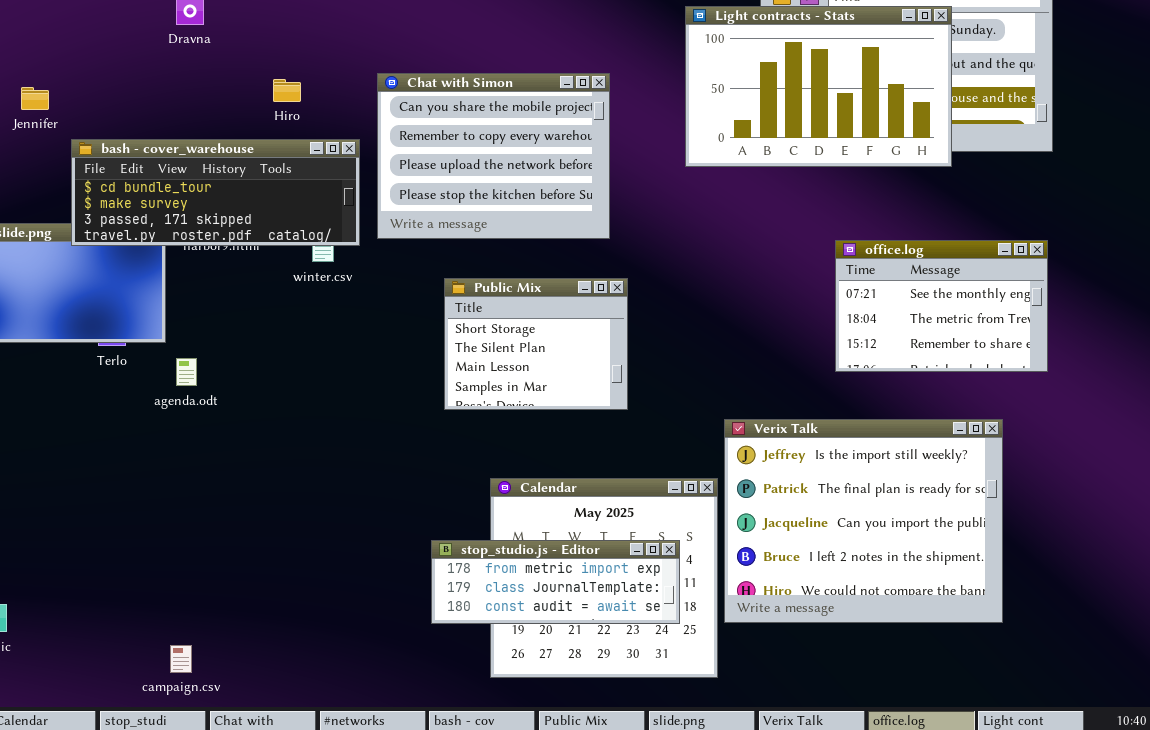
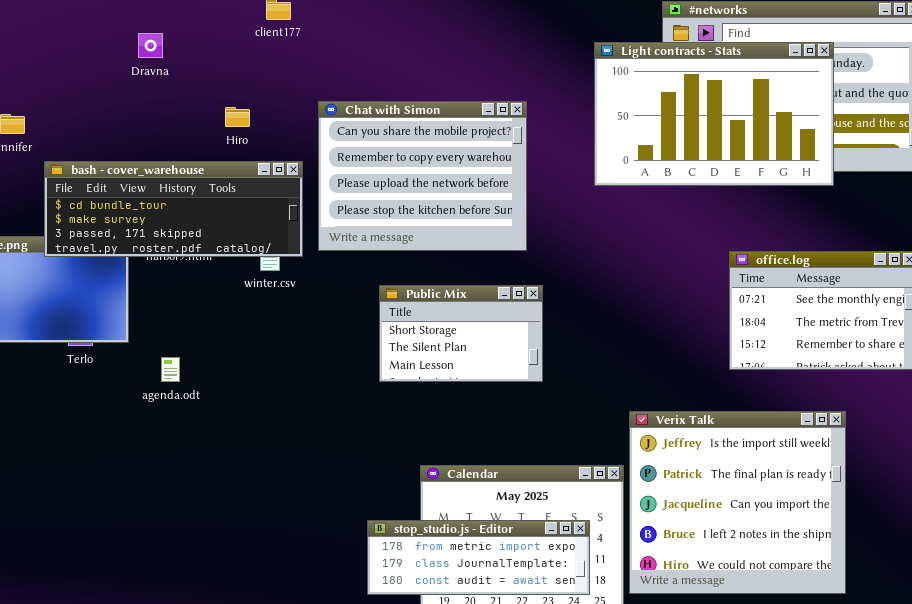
Public Mix: [444,278,628,410] -> [379,285,543,382], resized
agenda.odt: [176,358,197,386] -> [161,357,180,382], moved
Verix Talk: [724,419,1003,623] -> [629,411,846,594], resized

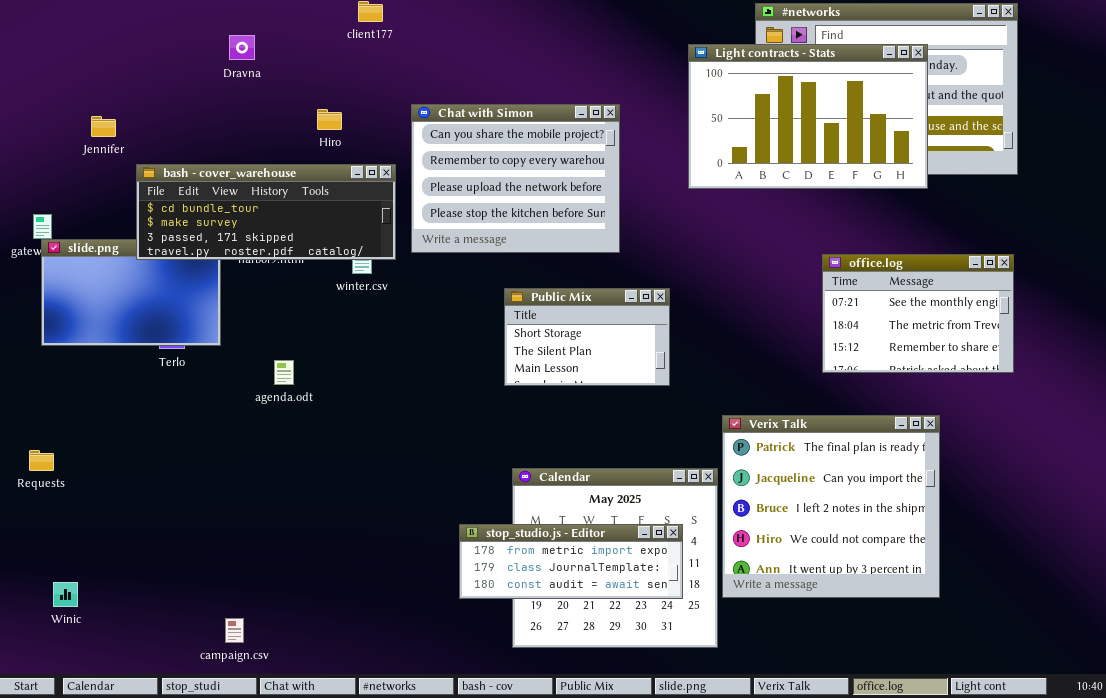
Public Mix: [379,285,543,382] -> [504,288,670,386], moved
agenda.odt: [161,357,180,382] -> [274,360,294,385], moved
Verix Talk: [629,411,846,594] -> [722,415,940,598], scrolled down 1 row

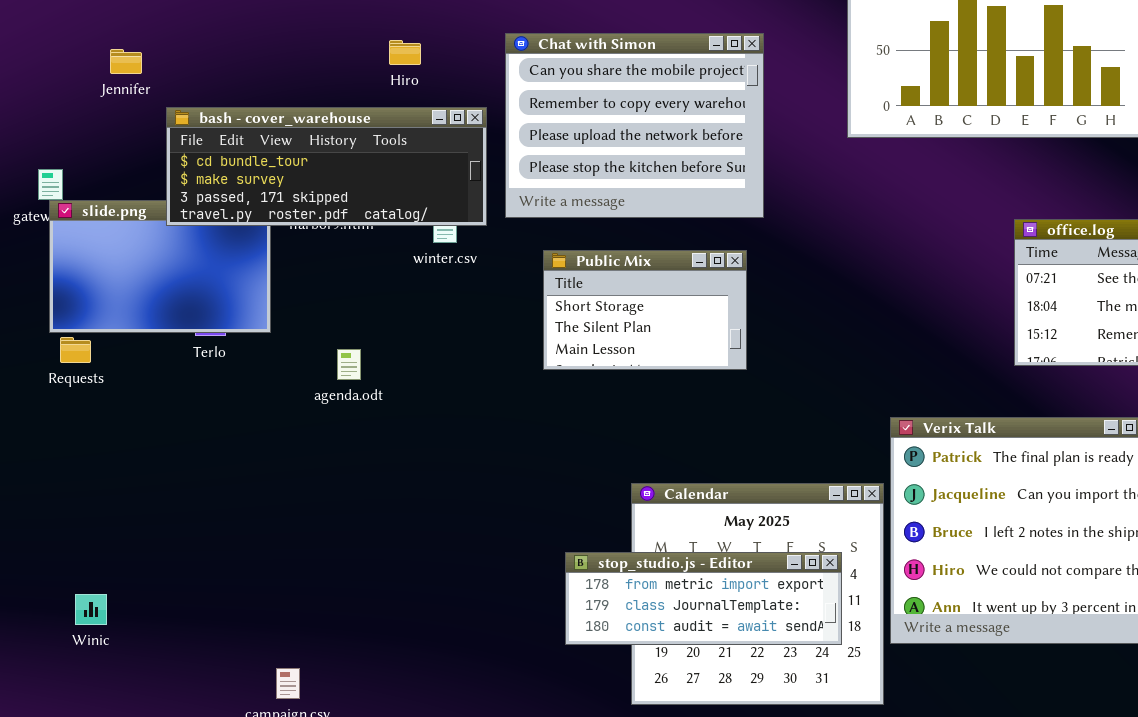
Public Mix: [504,288,670,386] -> [543,250,747,370], moved
Requests: [29,450,54,471] -> [60,337,91,363], moved
Winic: [53,582,78,607] -> [75,594,107,625], moved

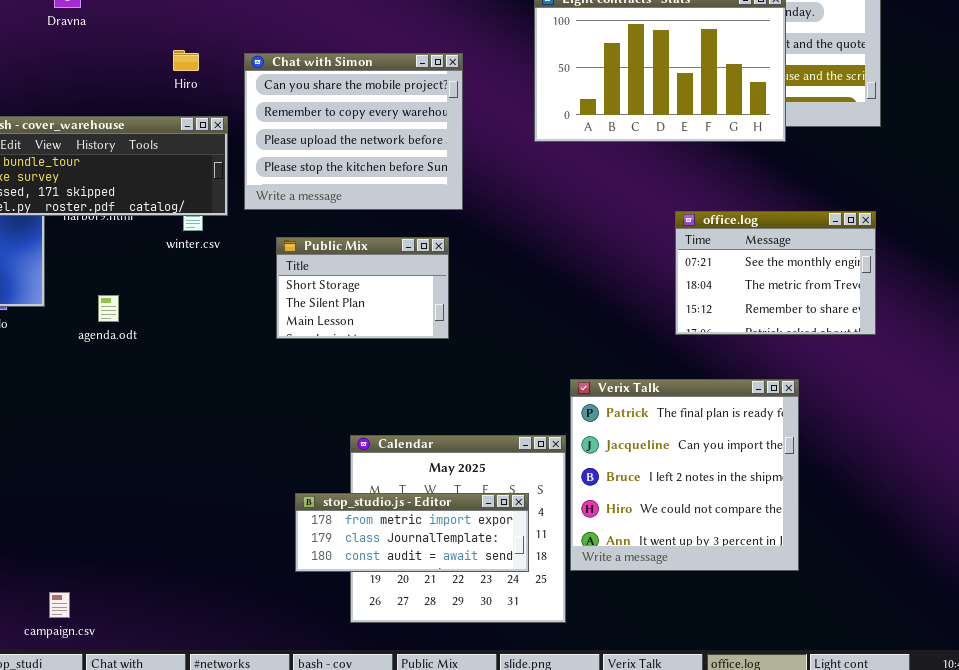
Hiro: [389,40,421,65] -> [173,50,199,71], moved
agenda.odt: [337,349,361,380] -> [98,295,119,322], moved

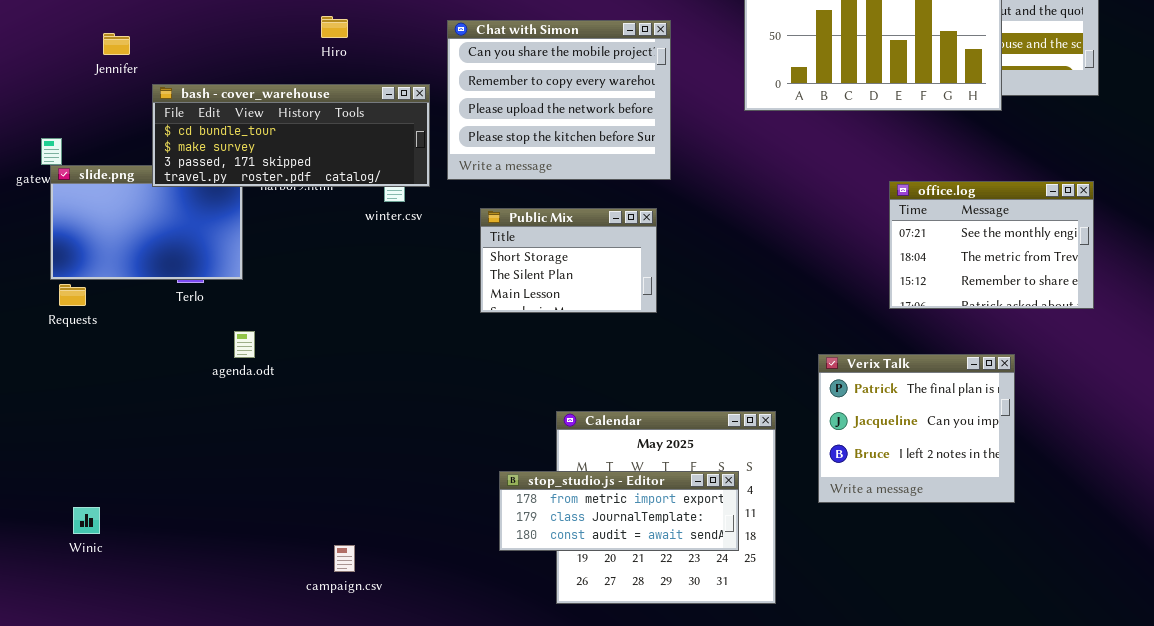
Hiro: [173,50,199,71] -> [321,16,348,38], moved
agenda.odt: [98,295,119,322] -> [234,331,255,358], moved
Verix Talk: [570,379,799,571] -> [818,354,1015,503], resized
campaign.csv: [49,592,70,618] -> [334,545,355,572], moved

